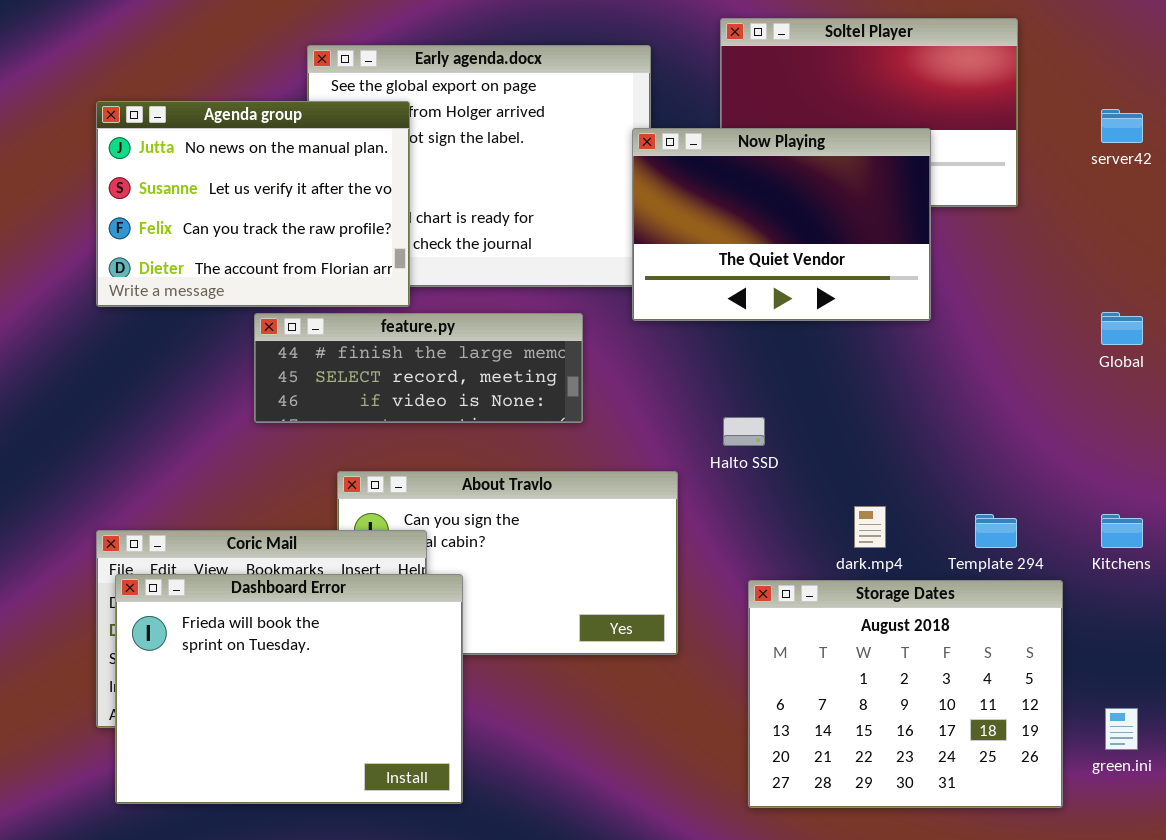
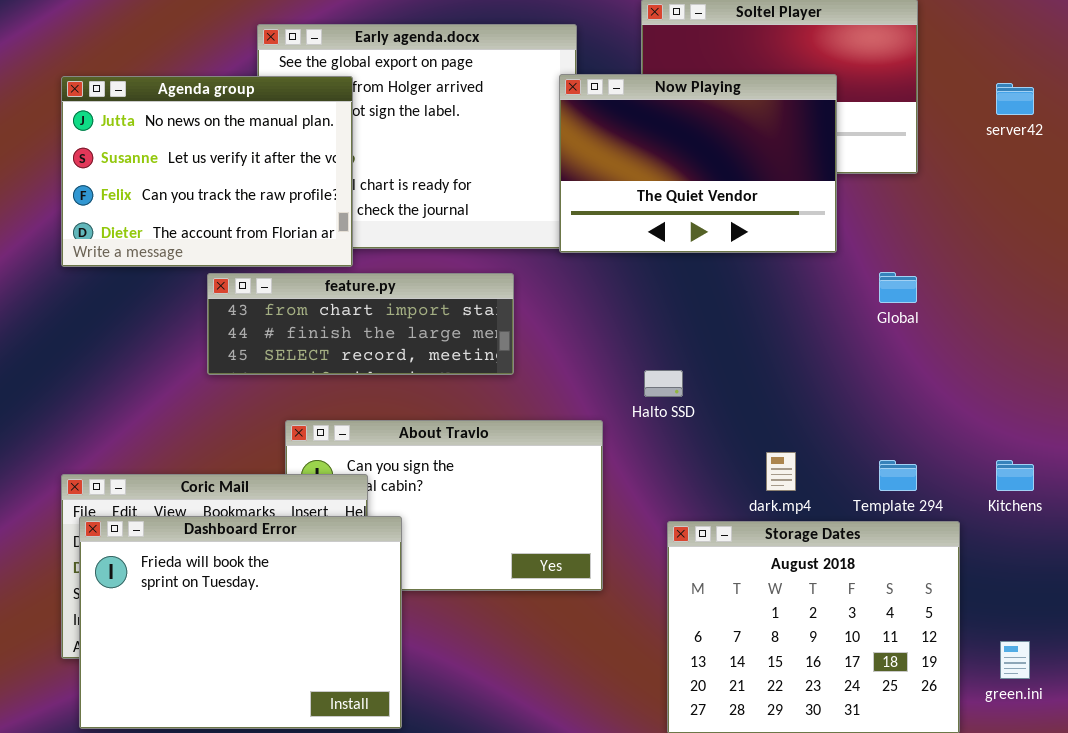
Now Playing: [632,128,931,321] -> [559,74,837,253], moved
Global: [1101,312,1143,345] -> [879,272,917,303], moved
feature.py: [254,313,583,423] -> [207,273,514,375], scrolled up 1 row

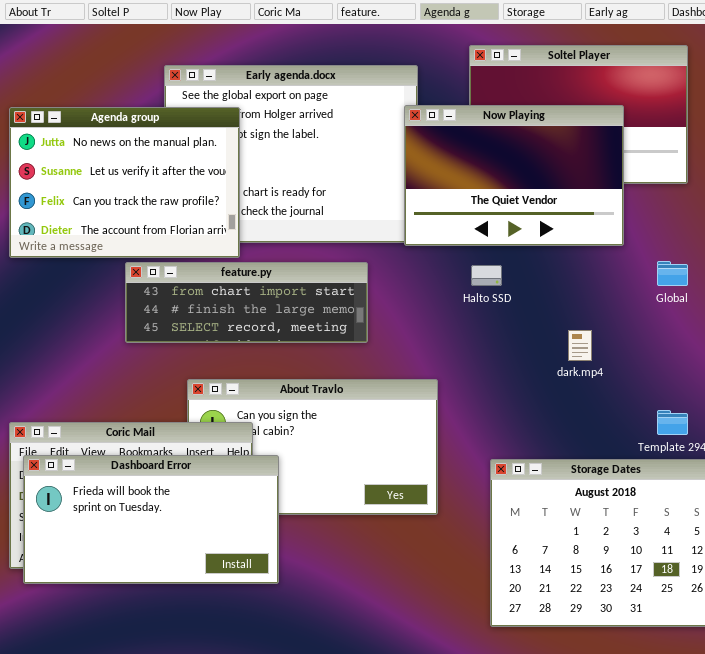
Halto SSD: [644,370,683,397] -> [471,265,502,286], moved
dark.mp4: [766,452,796,491] -> [568,330,592,361], moved
Dashboard Error: [79,516,402,729] -> [23,455,279,584], resized

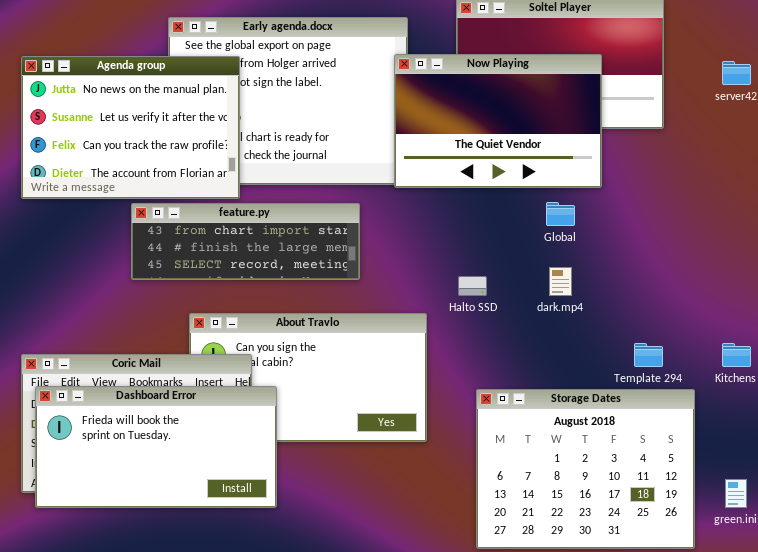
Global: [657,261,688,286] -> [546,202,575,226], moved
Halto SSD: [471,265,502,286] -> [458,276,487,296], moved

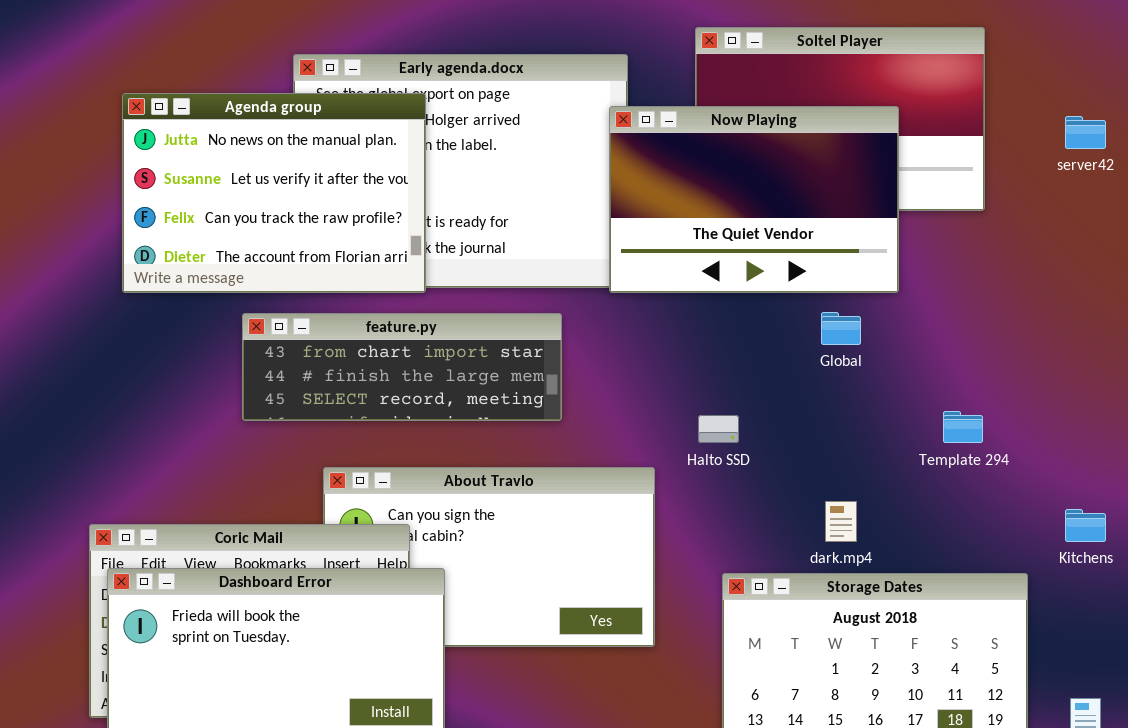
Agenda group: [21,56,240,199] -> [122,93,426,293], moved
dark.mp4: [549,267,572,296] -> [825,501,857,542], moved
Template 294: [634,343,663,367] -> [943,411,983,443], moved

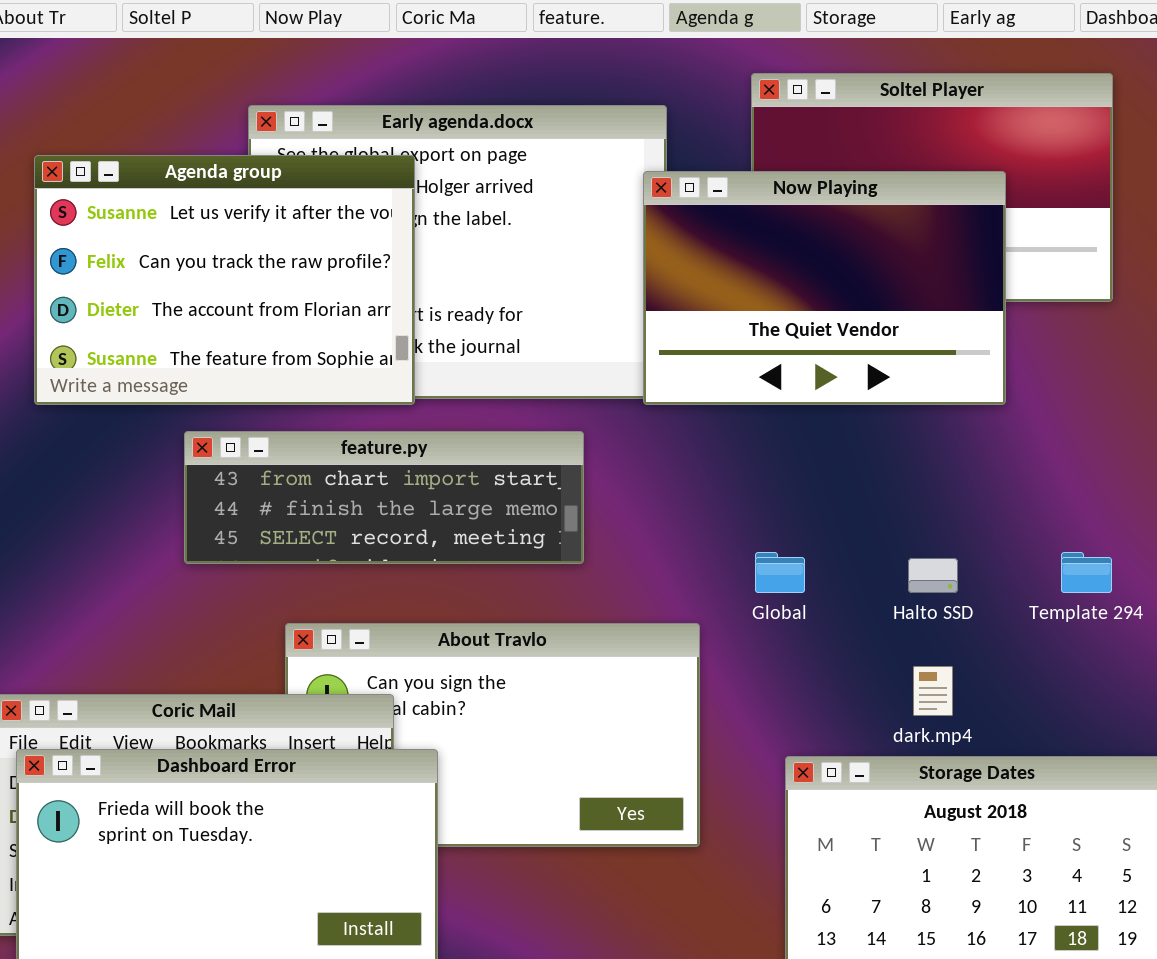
Agenda group: [122,93,426,293] -> [34,155,415,405], scrolled down 1 row
Global: [821,312,861,345] -> [755,552,805,593], moved
Halto SSD: [698,415,739,443] -> [908,558,958,593], moved

